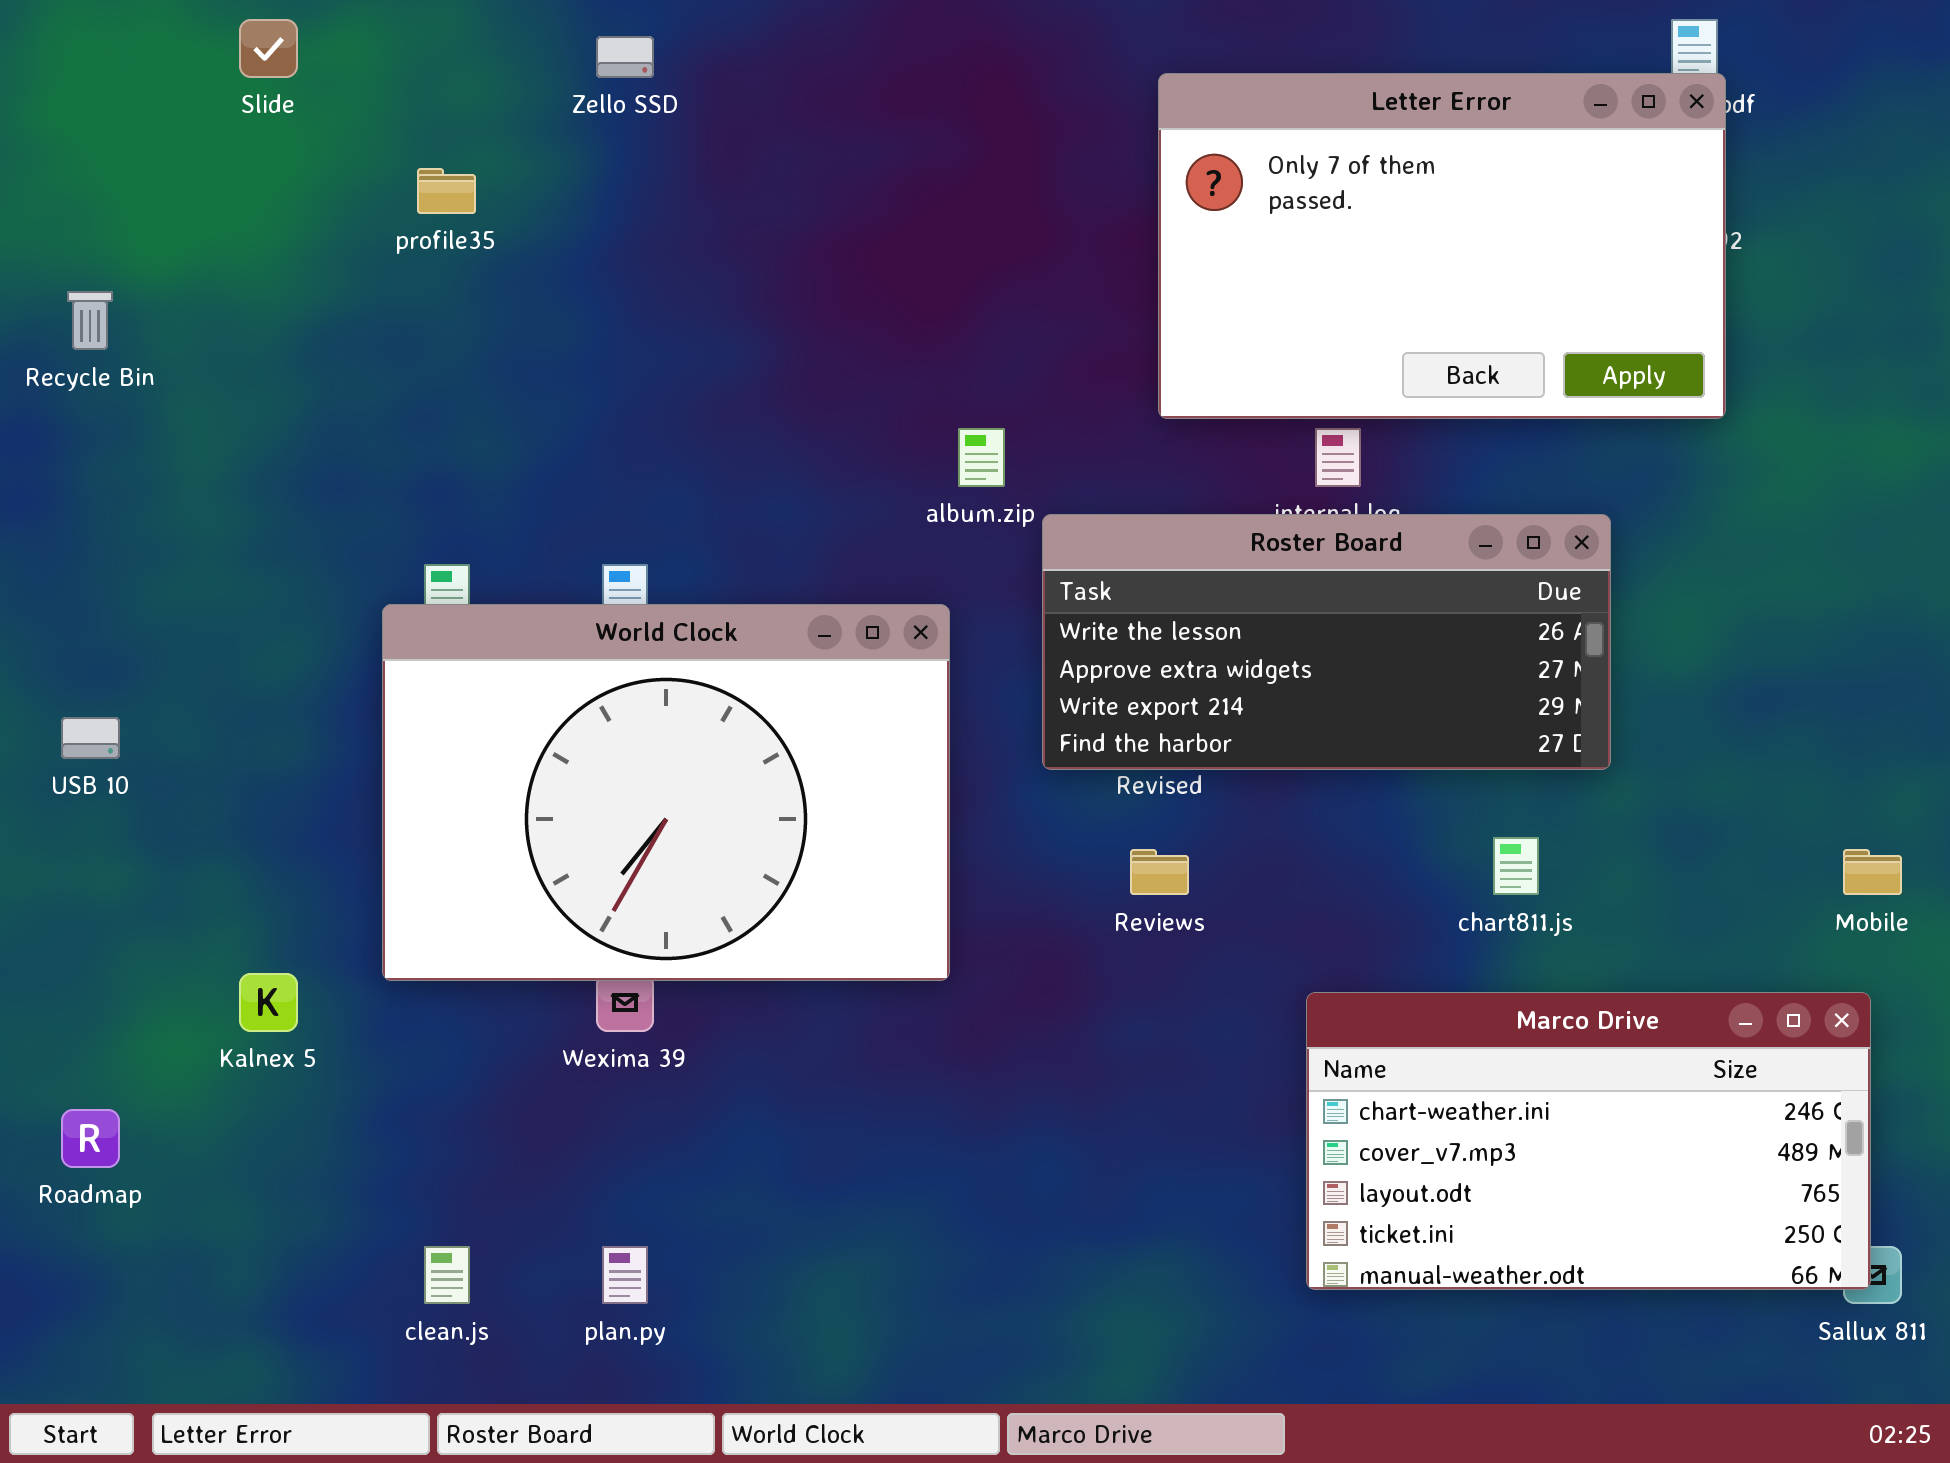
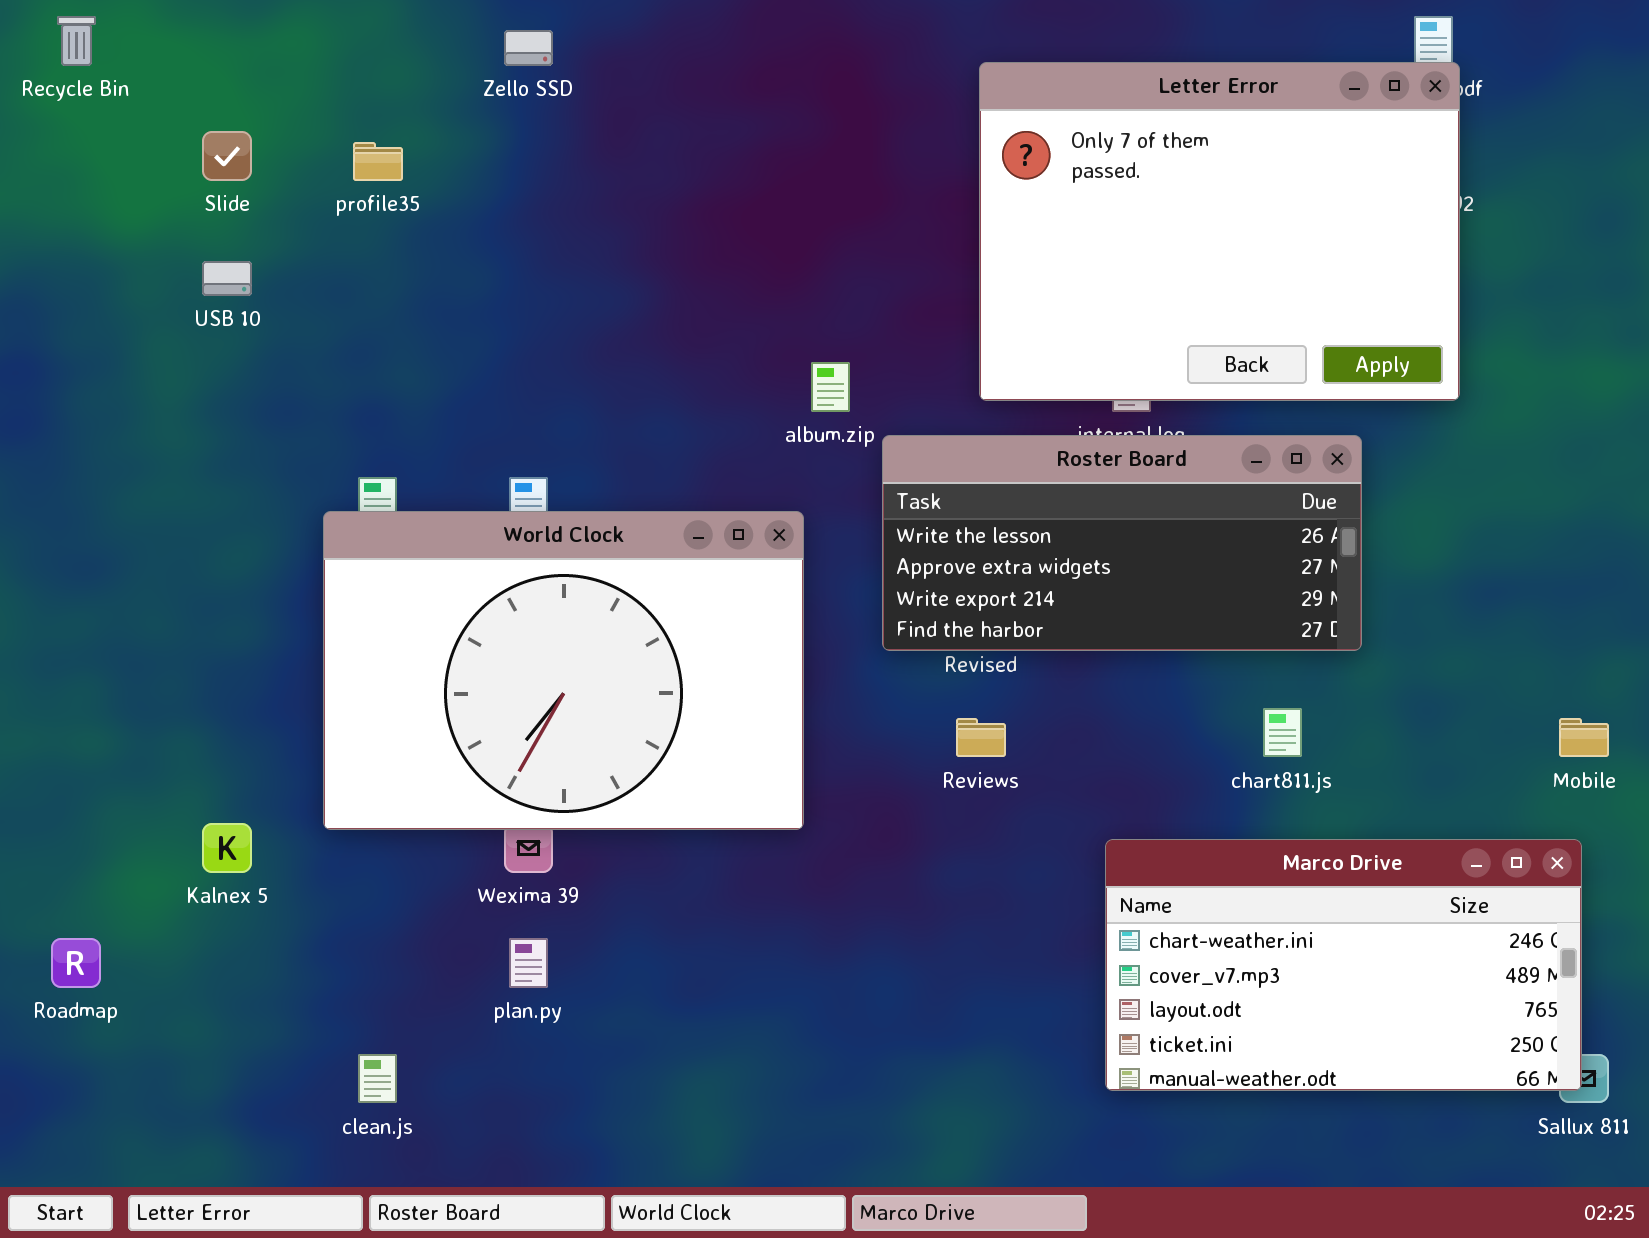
Slide: [239,19,298,78] -> [202,131,252,181], moved
Letter Error: [1158,73,1726,419] -> [979,62,1460,401], resized
Recycle Bin: [67,291,113,350] -> [57,16,96,66], moved
USB 10: [61,717,120,759] -> [202,261,252,296], moved
plan.py: [602,1246,648,1304] -> [509,938,548,988], moved

